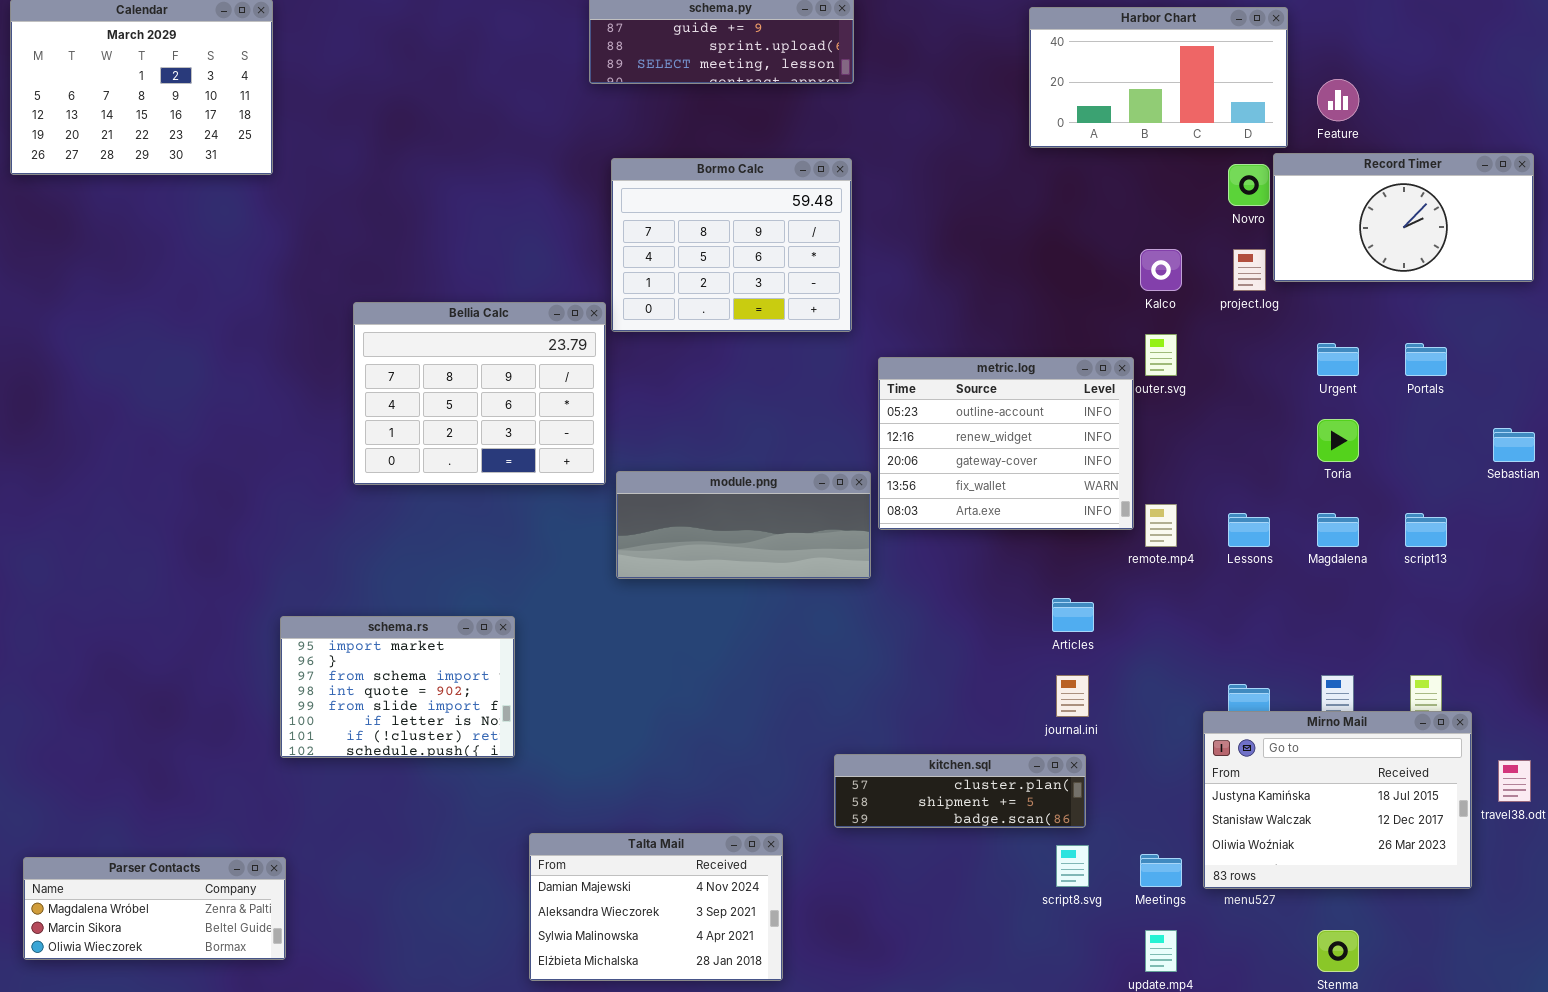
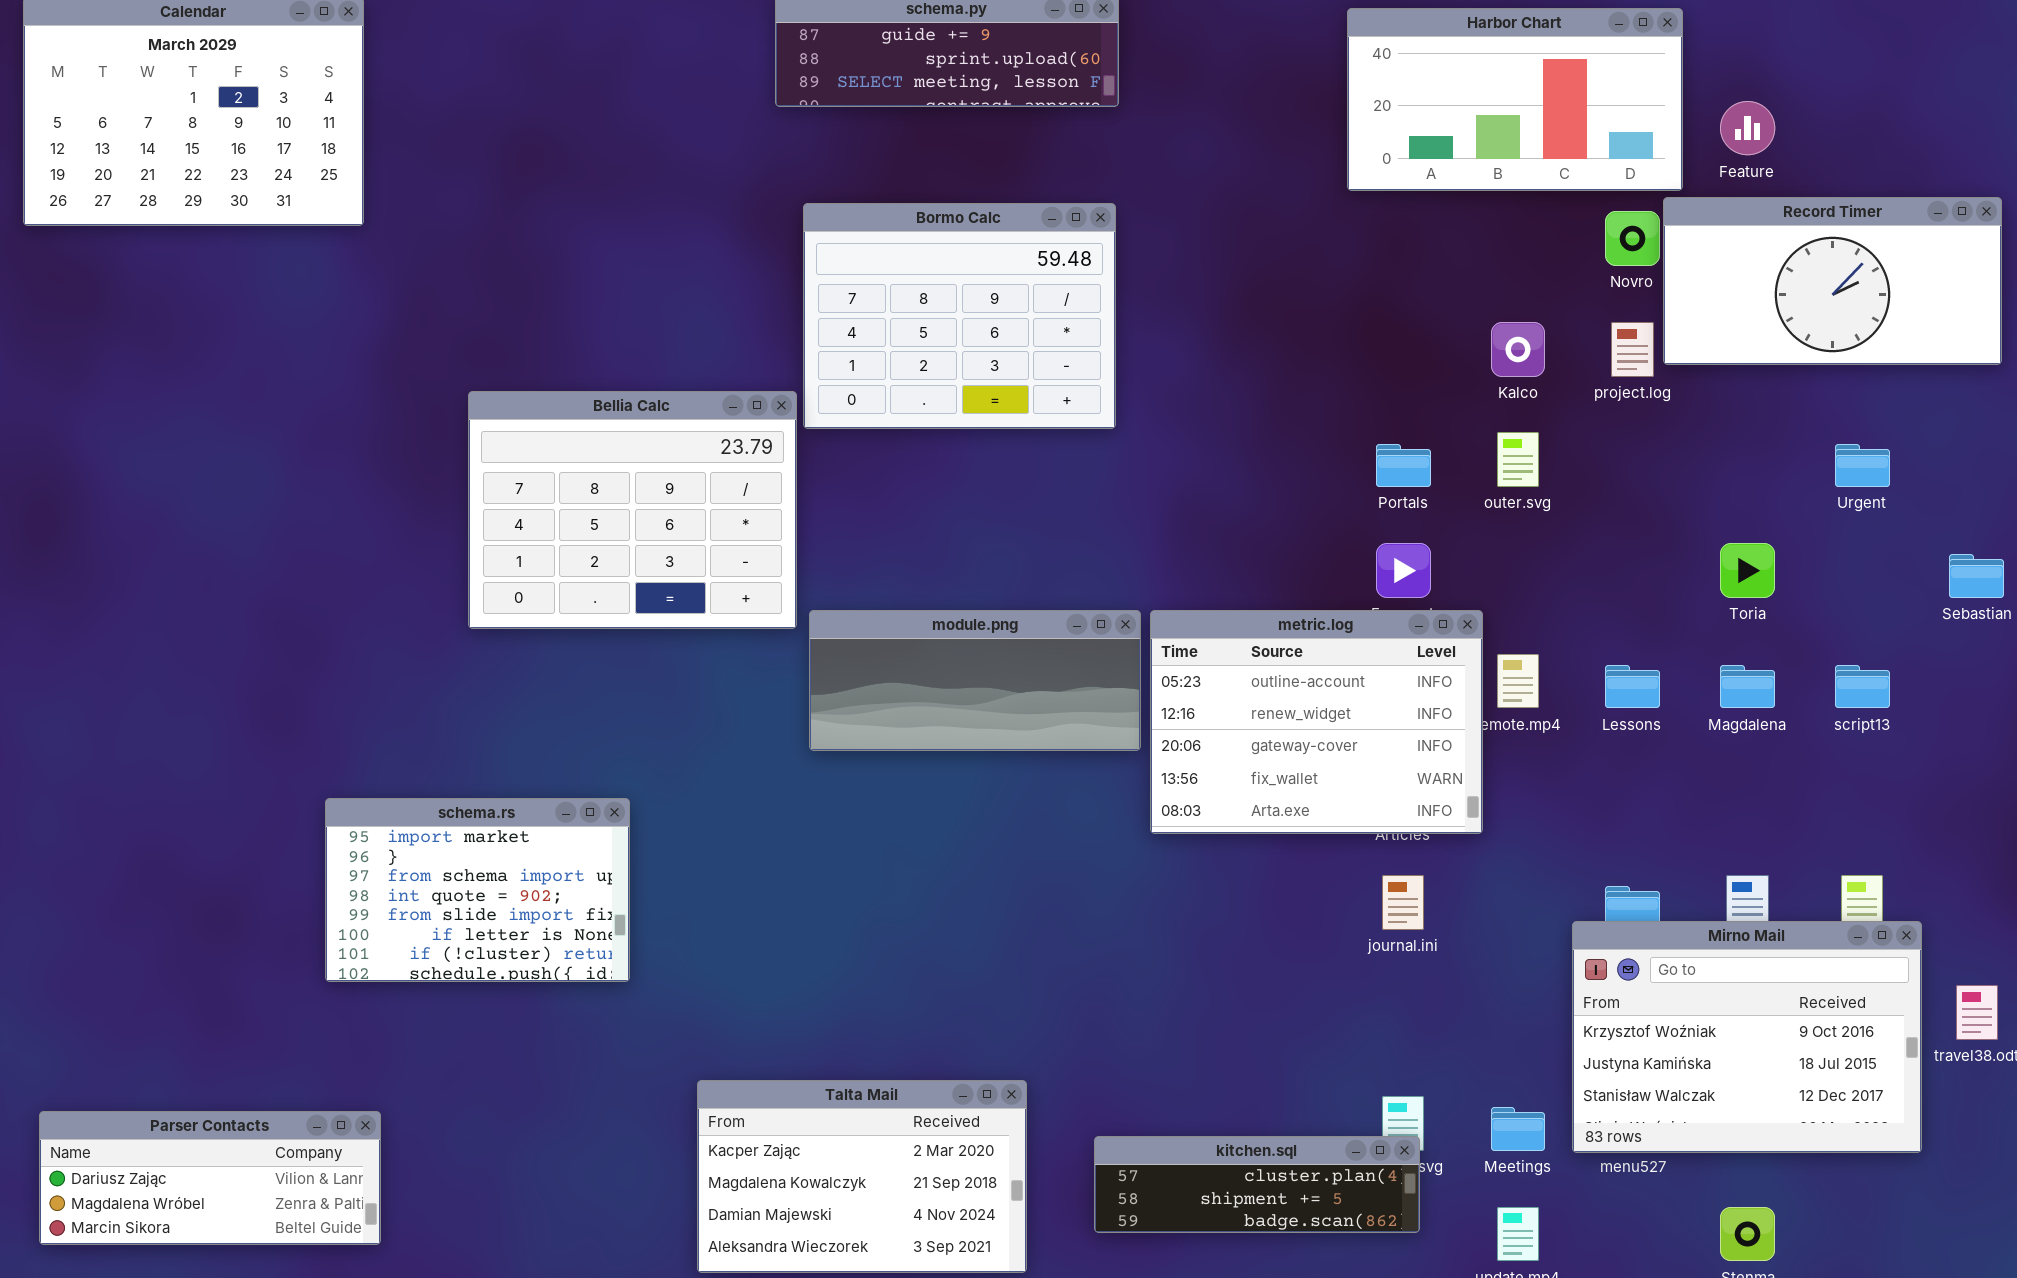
Urgent: [1317,343,1359,376] -> [1835,444,1890,487], moved
Portals: [1405,343,1447,376] -> [1376,444,1431,487], moved
metric.log: [878,357,1134,530] -> [1150,610,1483,834], moved
schema.rs: [280,616,515,758] -> [325,798,630,982], moved
Mirno Mail: [1203,711,1472,889] -> [1572,921,1922,1153], scrolled up 1 row
kitchen.sql: [834,754,1086,828] -> [1094,1136,1420,1233], moved
Talta Mail: [529,833,783,981] -> [697,1080,1027,1273], scrolled up 2 rows
Parser Contacts: [23,857,286,960] -> [39,1111,381,1245], scrolled up 1 row

